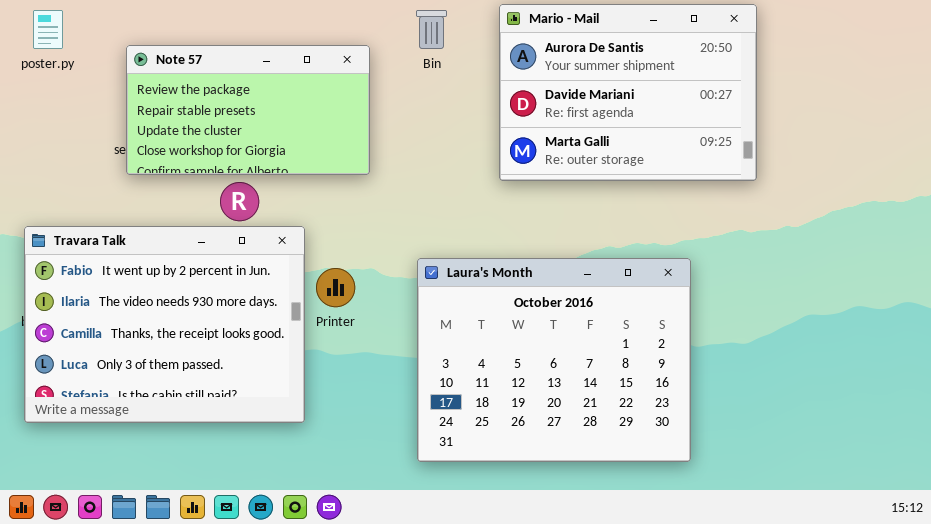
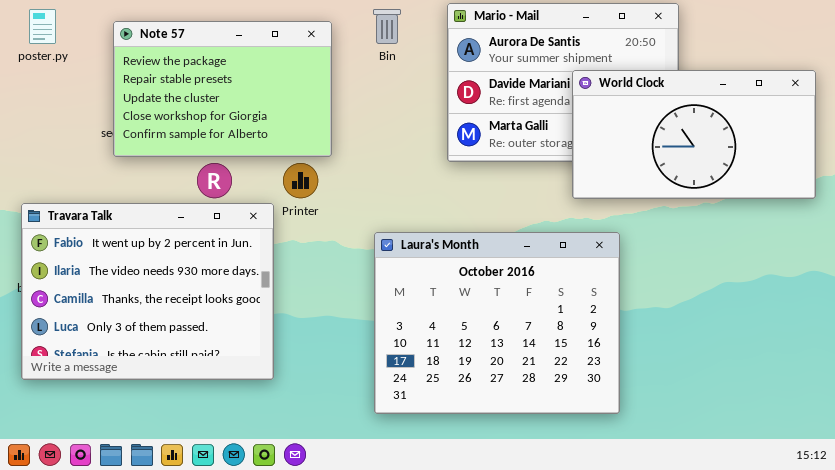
Note 57: [126,45,370,175] -> [113,21,332,157], resized
World Clock: none -> [572,70,816,199], opened
Printer: [316,268,355,307] -> [283,163,318,198], moved

